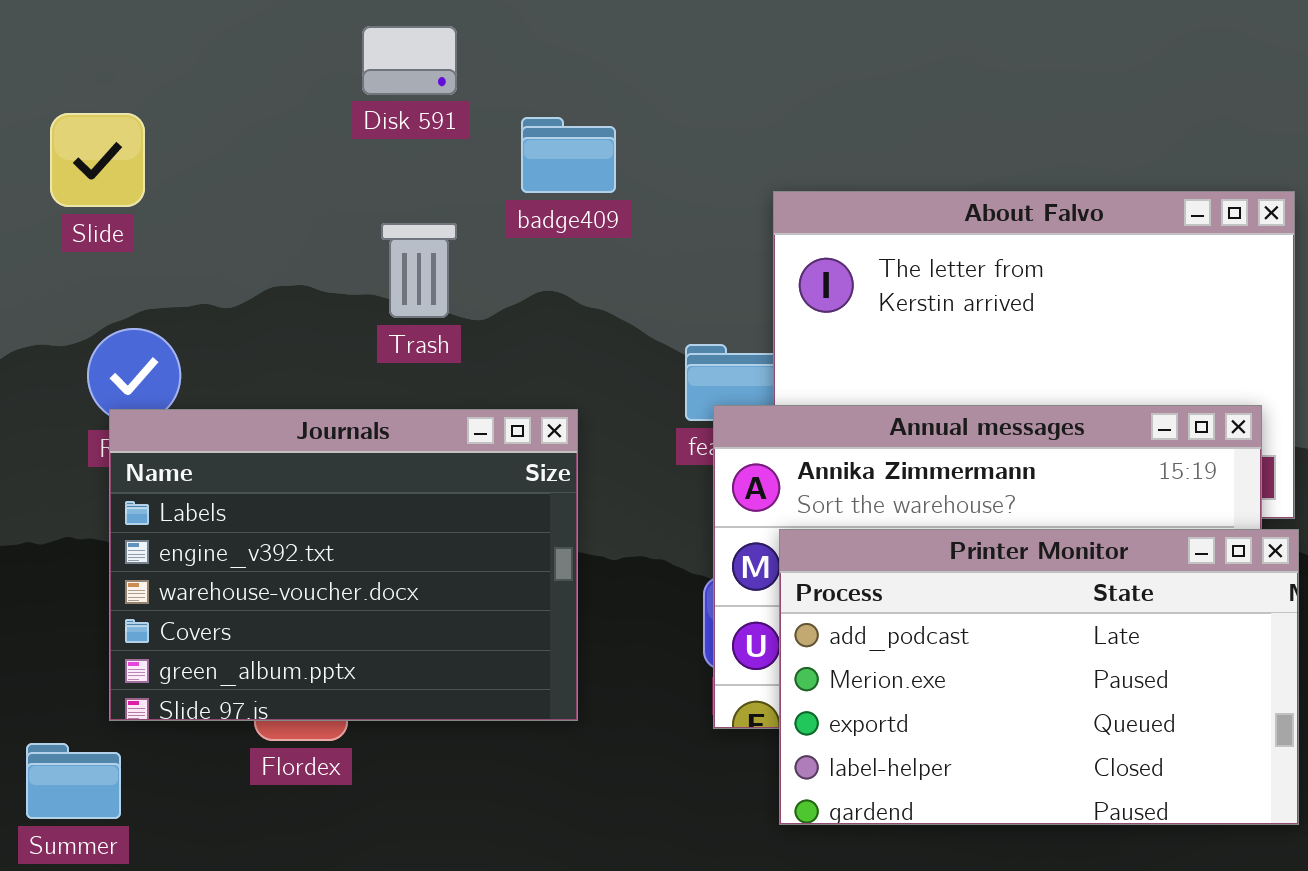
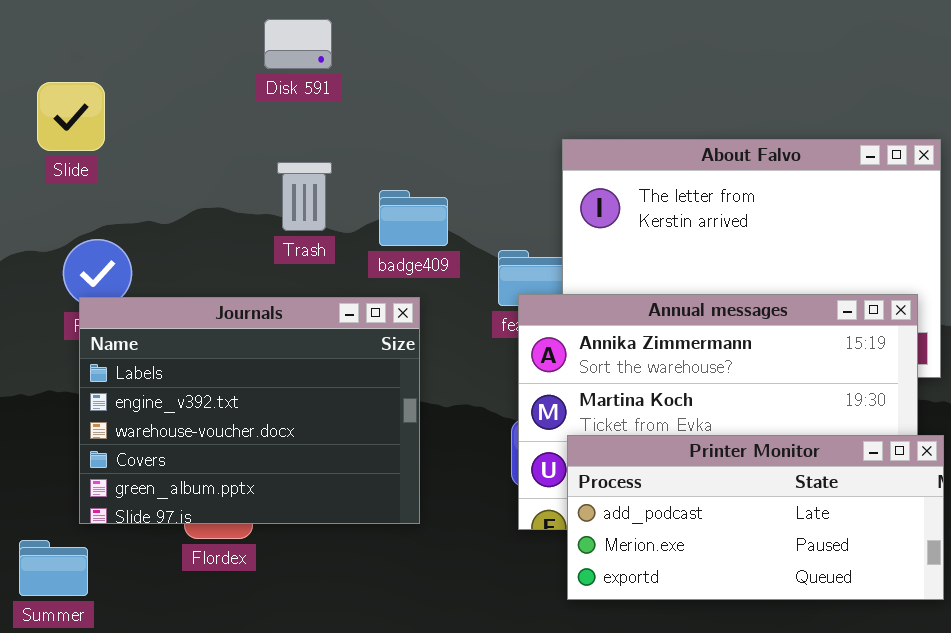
badge409: [521,117,616,193] -> [379,190,448,246], moved
Printer Monitor: [779,529,1299,825] -> [567,435,944,600], resized

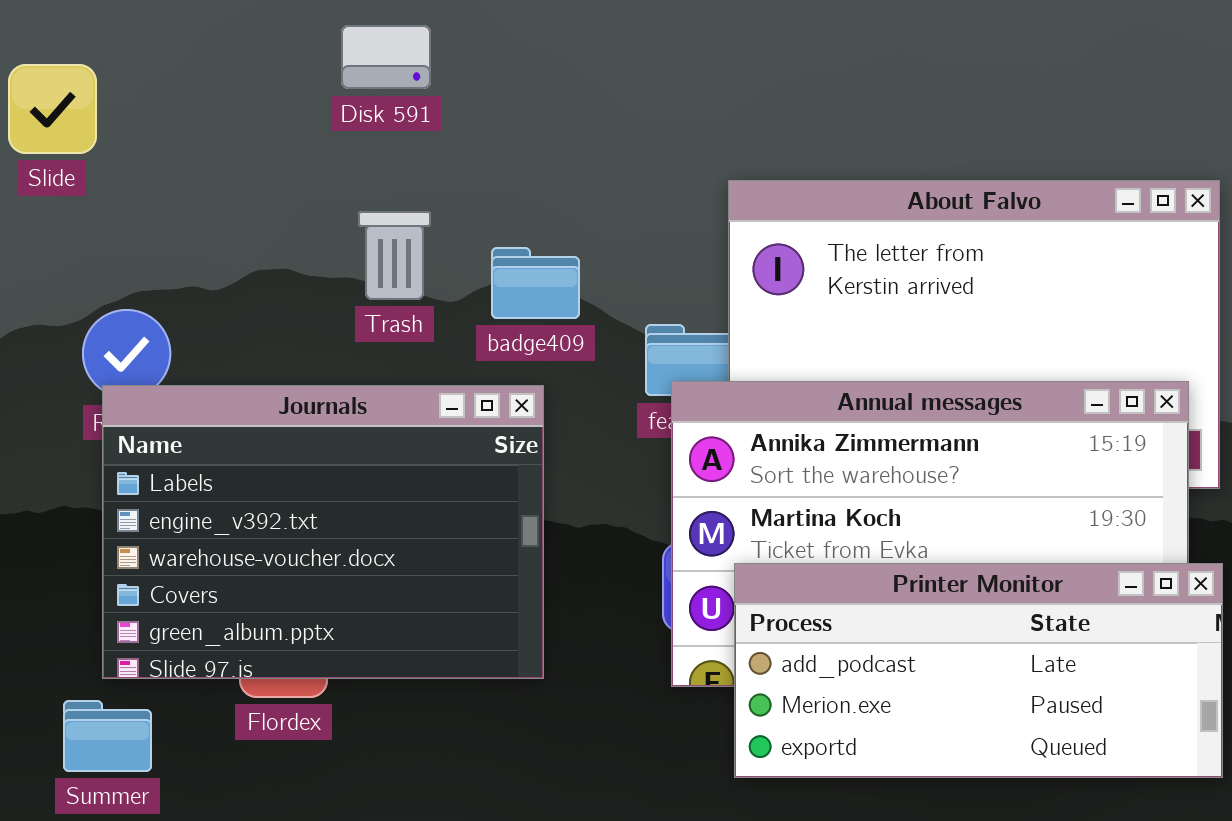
Slide: [37,82,105,151] -> [8,64,97,154], moved
Summer: [19,540,88,596] -> [63,700,152,772], moved

